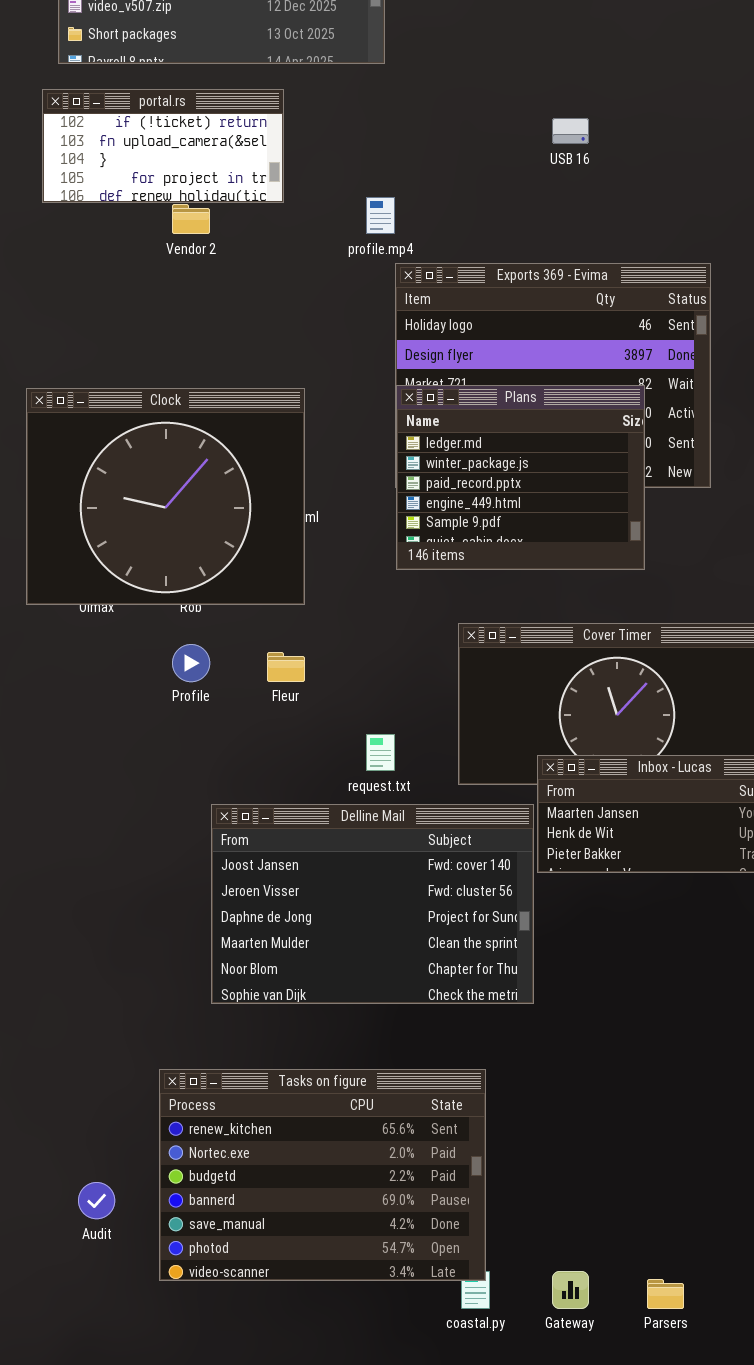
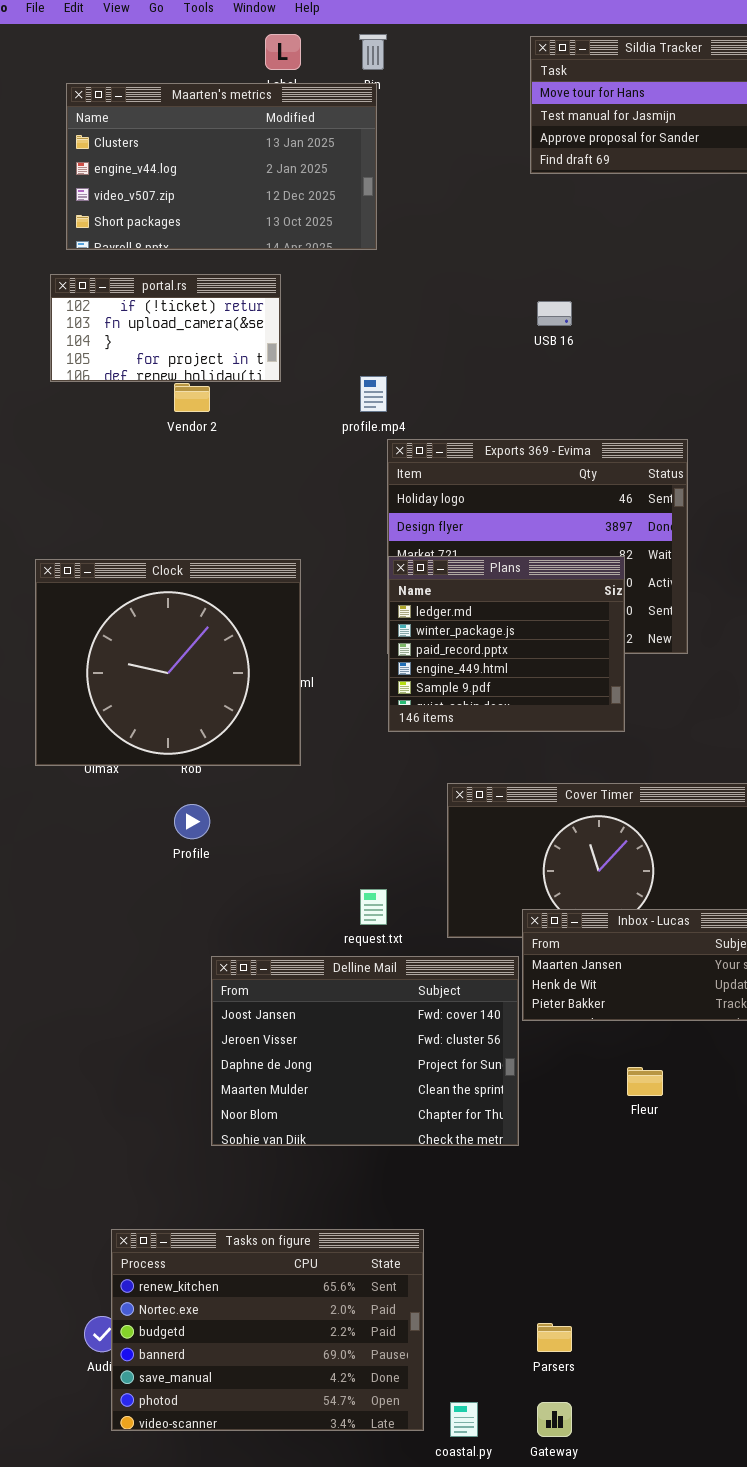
Fleur: [267,652,305,682] -> [627,1067,663,1096], moved
Tasks on figure: [159,1069,486,1281] -> [111,1229,424,1431], moved
Parsers: [647,1279,684,1309] -> [537,1323,572,1352], moved

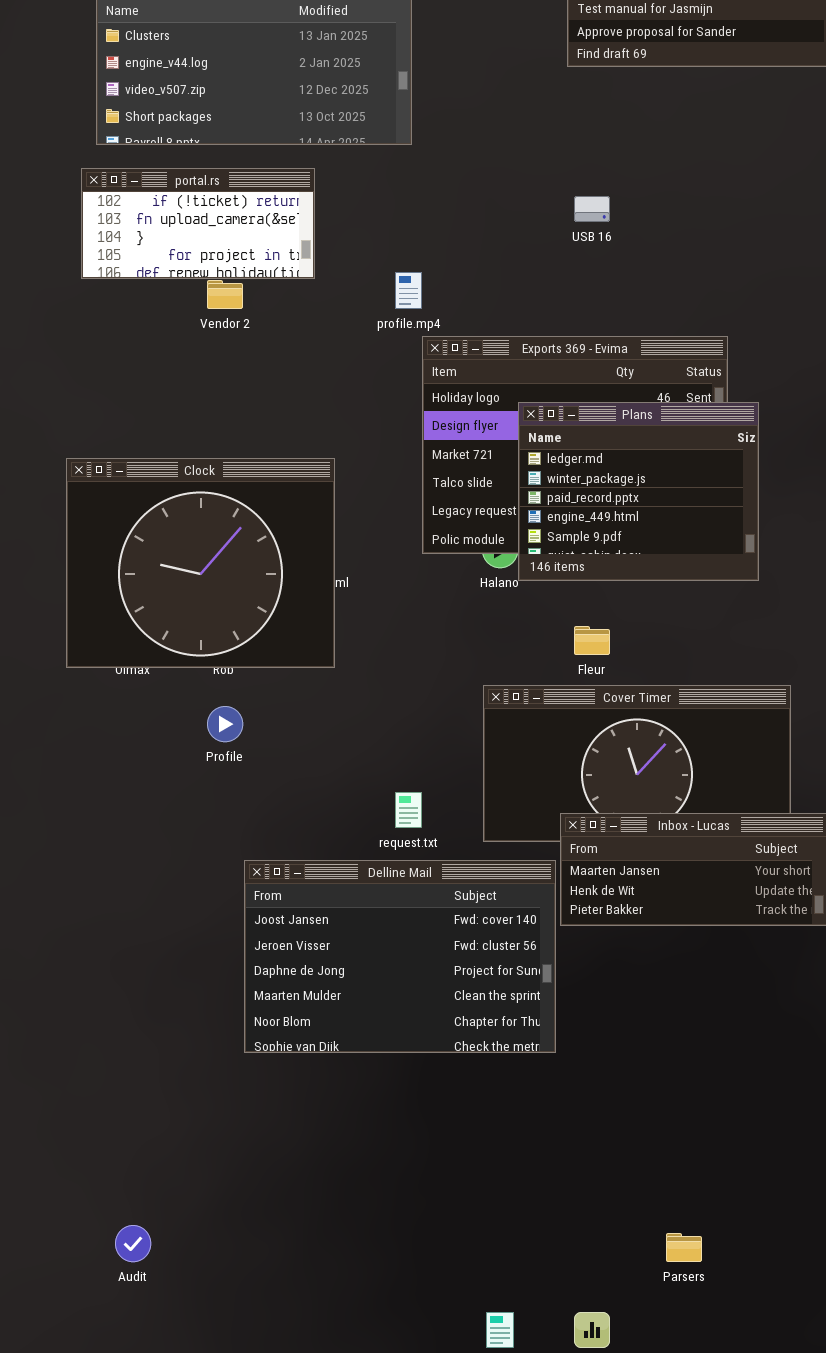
Plans: [388,556,625,732] -> [518,402,759,581], moved
Fleur: [627,1067,663,1096] -> [574,626,610,655], moved
Tasks on figure: [111,1229,424,1431] -> none, closed
Parsers: [537,1323,572,1352] -> [666,1233,702,1262], moved

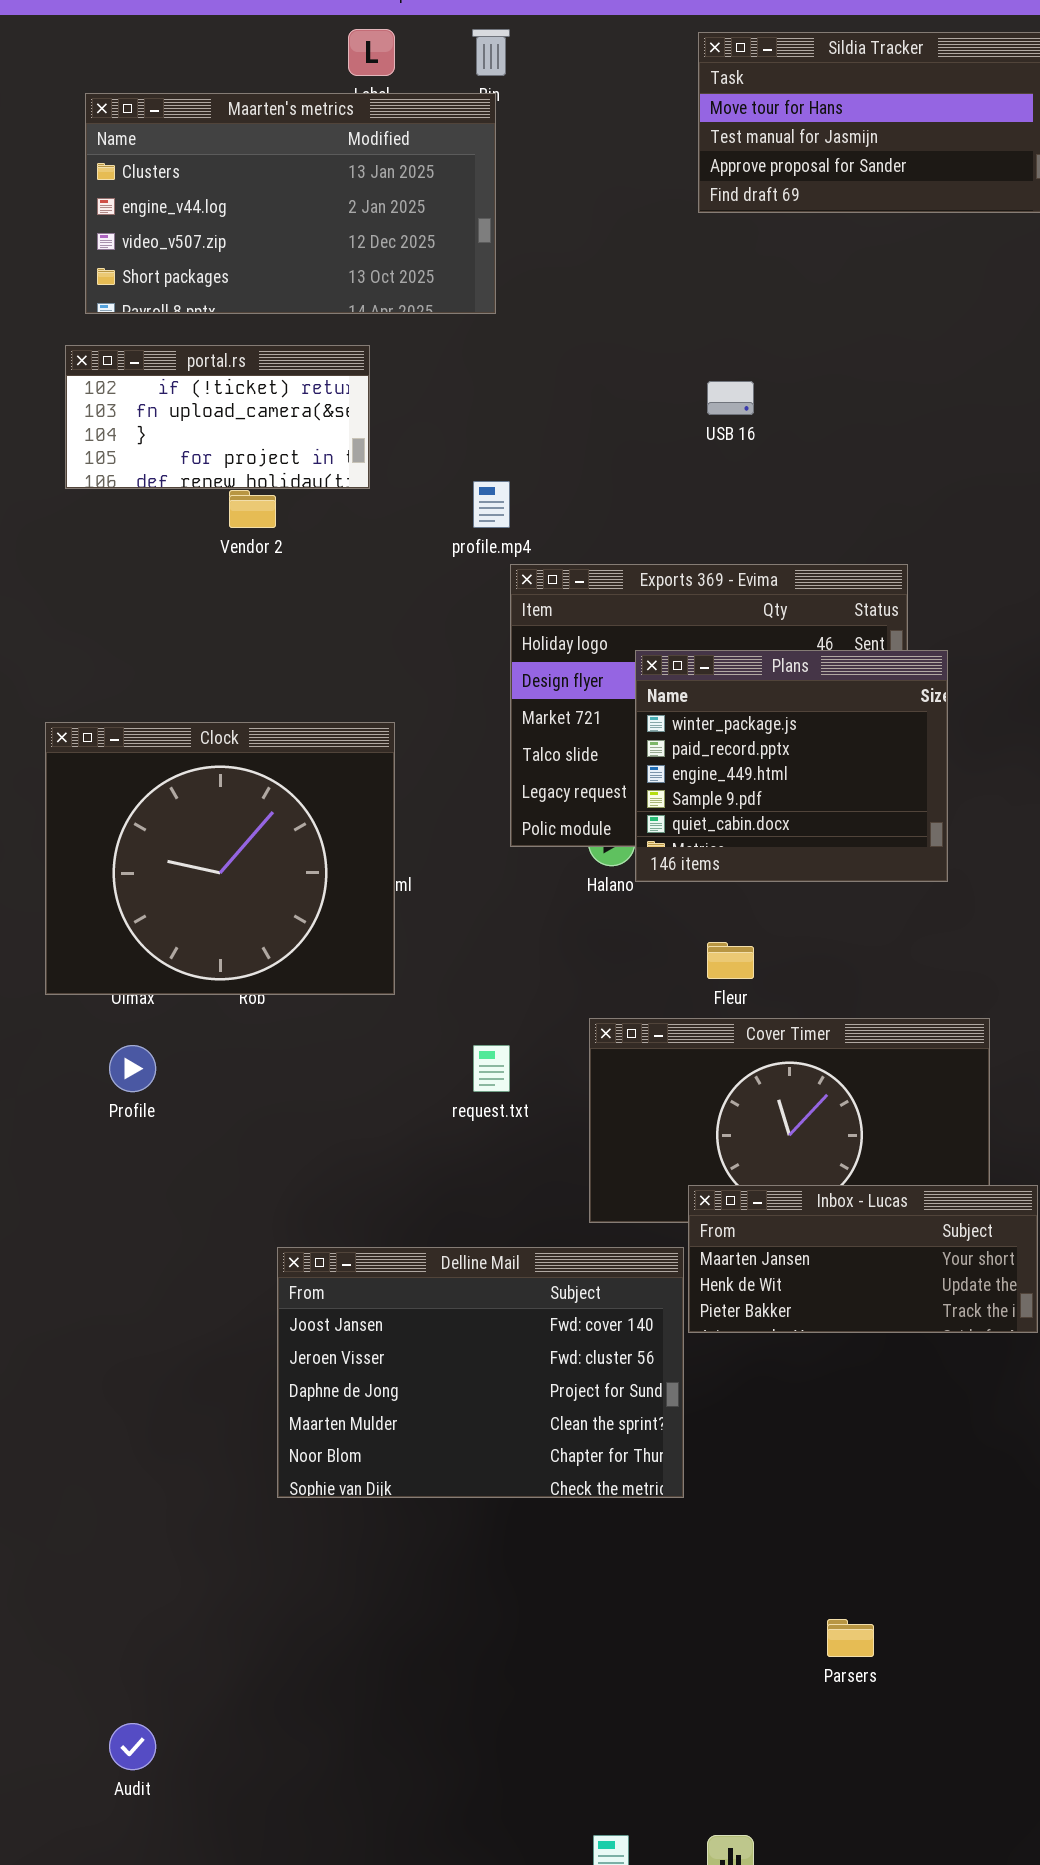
Plans: [518,402,759,581] -> [635,650,948,882], scrolled down 1 row
Profile: [207,706,243,742] -> [109,1045,156,1092], moved
request.txt: [395,792,422,828] -> [473,1045,510,1092], moved
Parsers: [666,1233,702,1262] -> [827,1619,874,1657], moved

